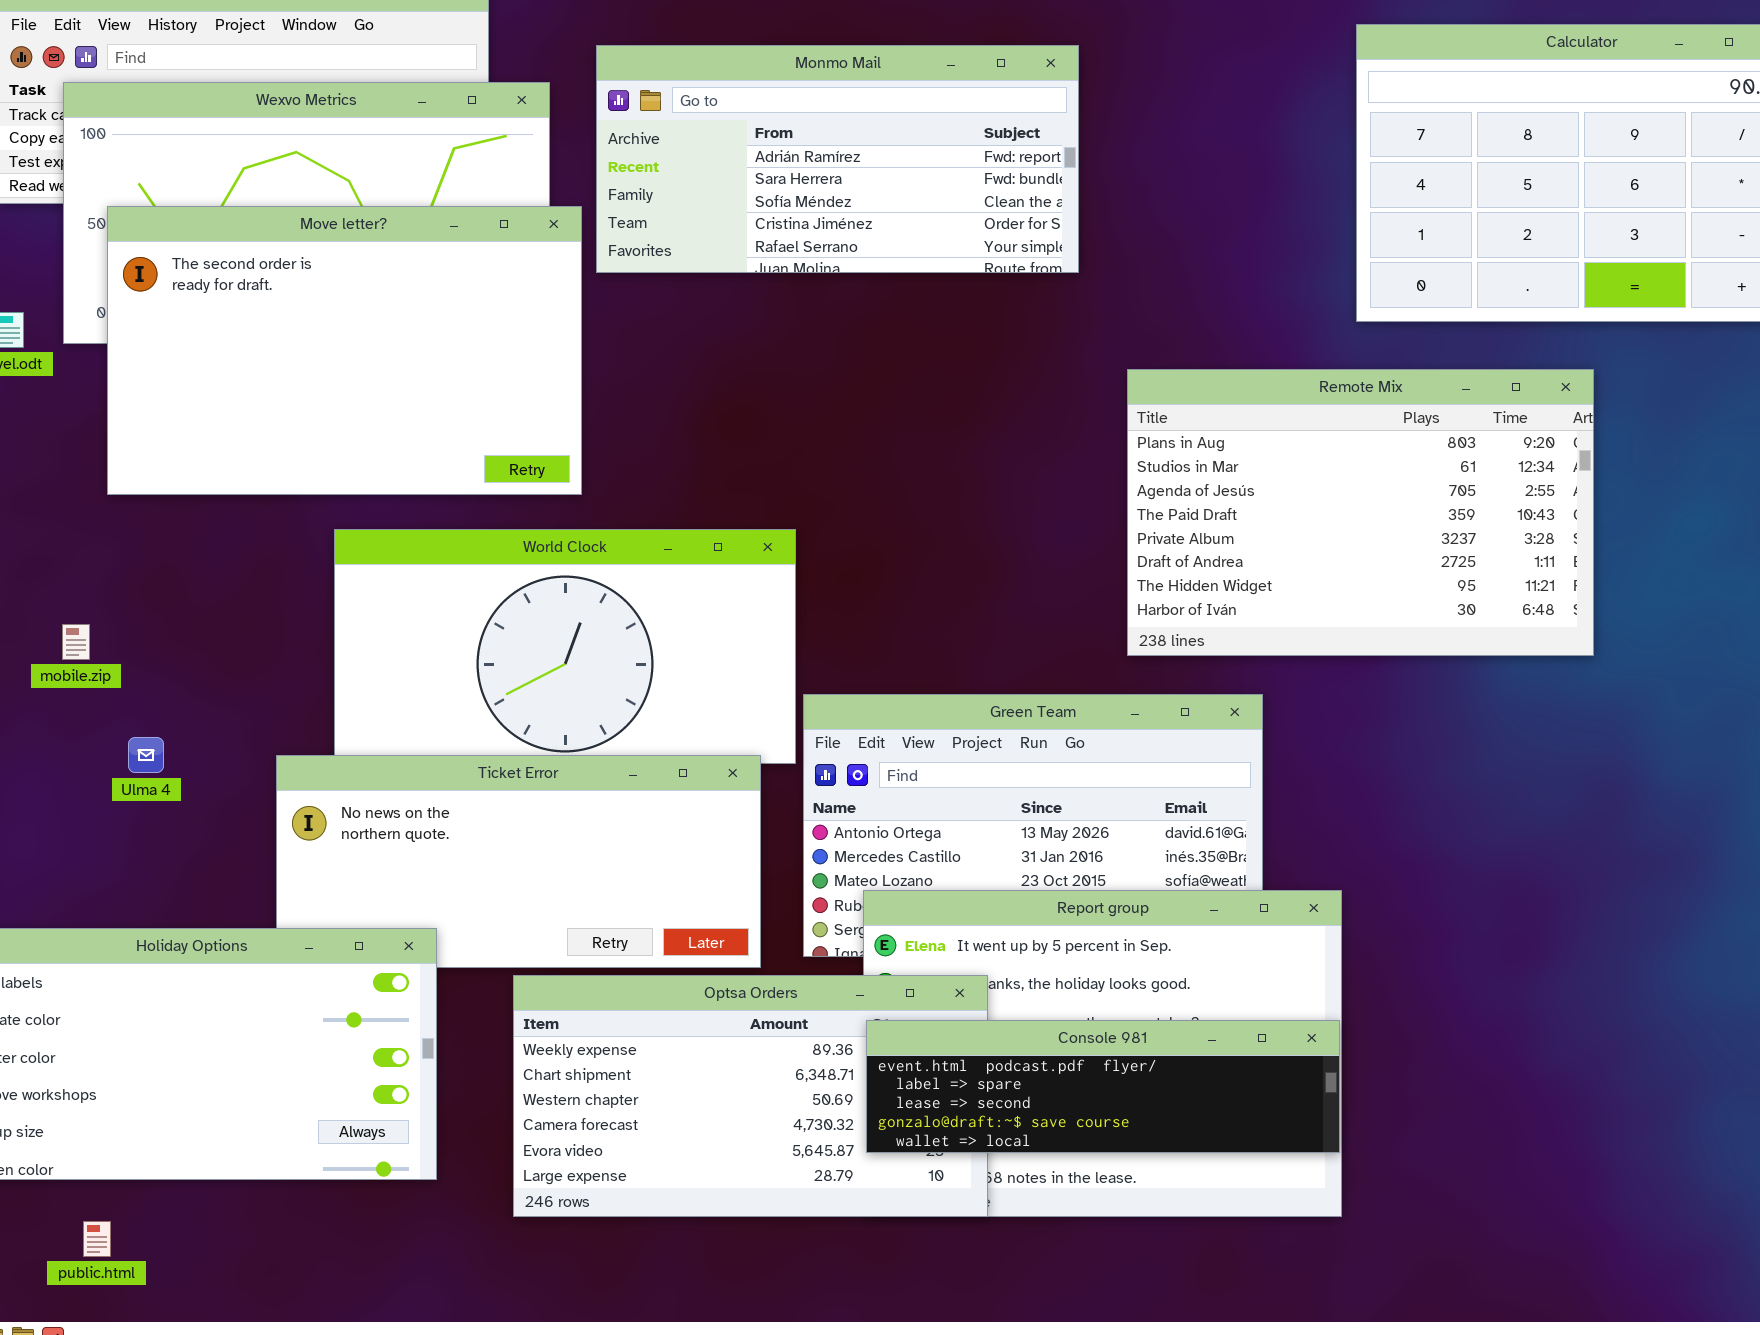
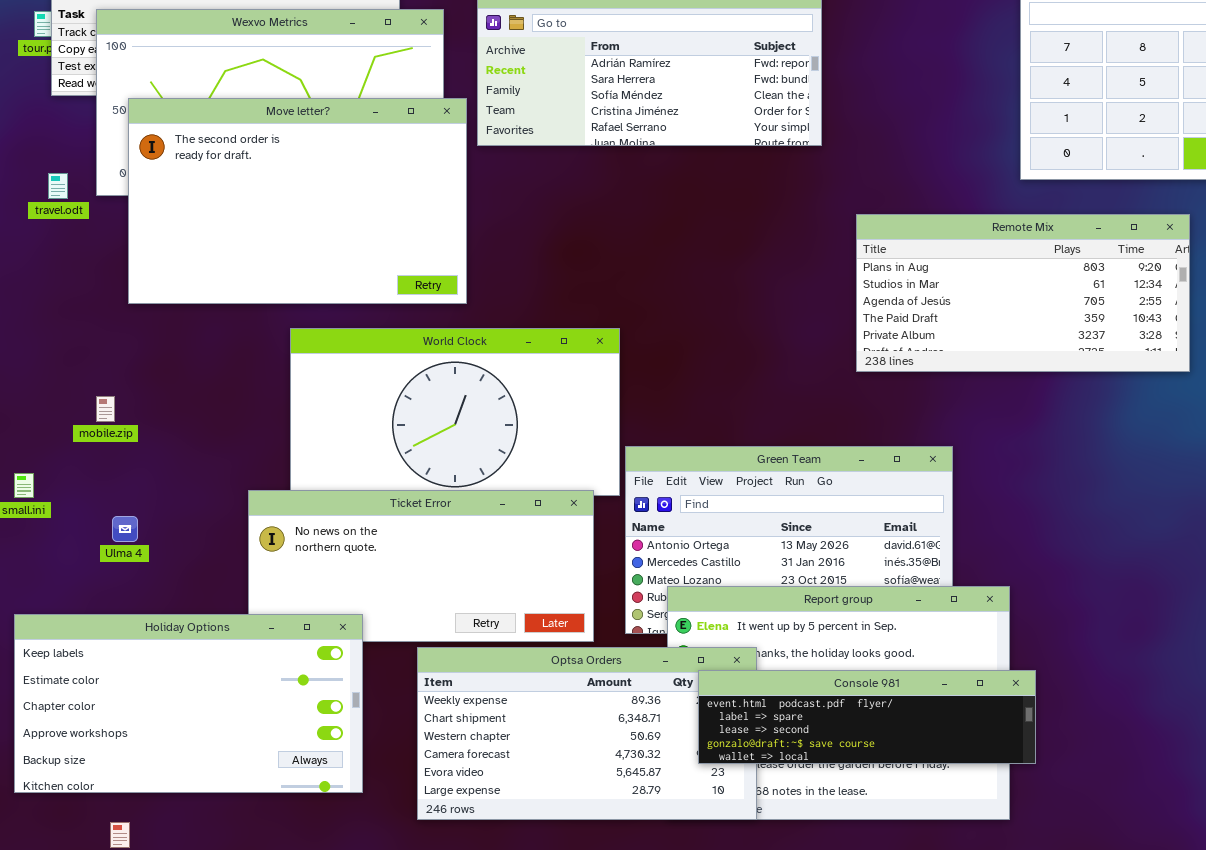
Remote Mix: [1127,369,1594,656] -> [856,214,1190,372], resized
Ulma 4: [128,737,164,773] -> [112,516,138,542], moved
Console 981: [866,1020,1340,1153] -> [698,670,1036,764], moved

